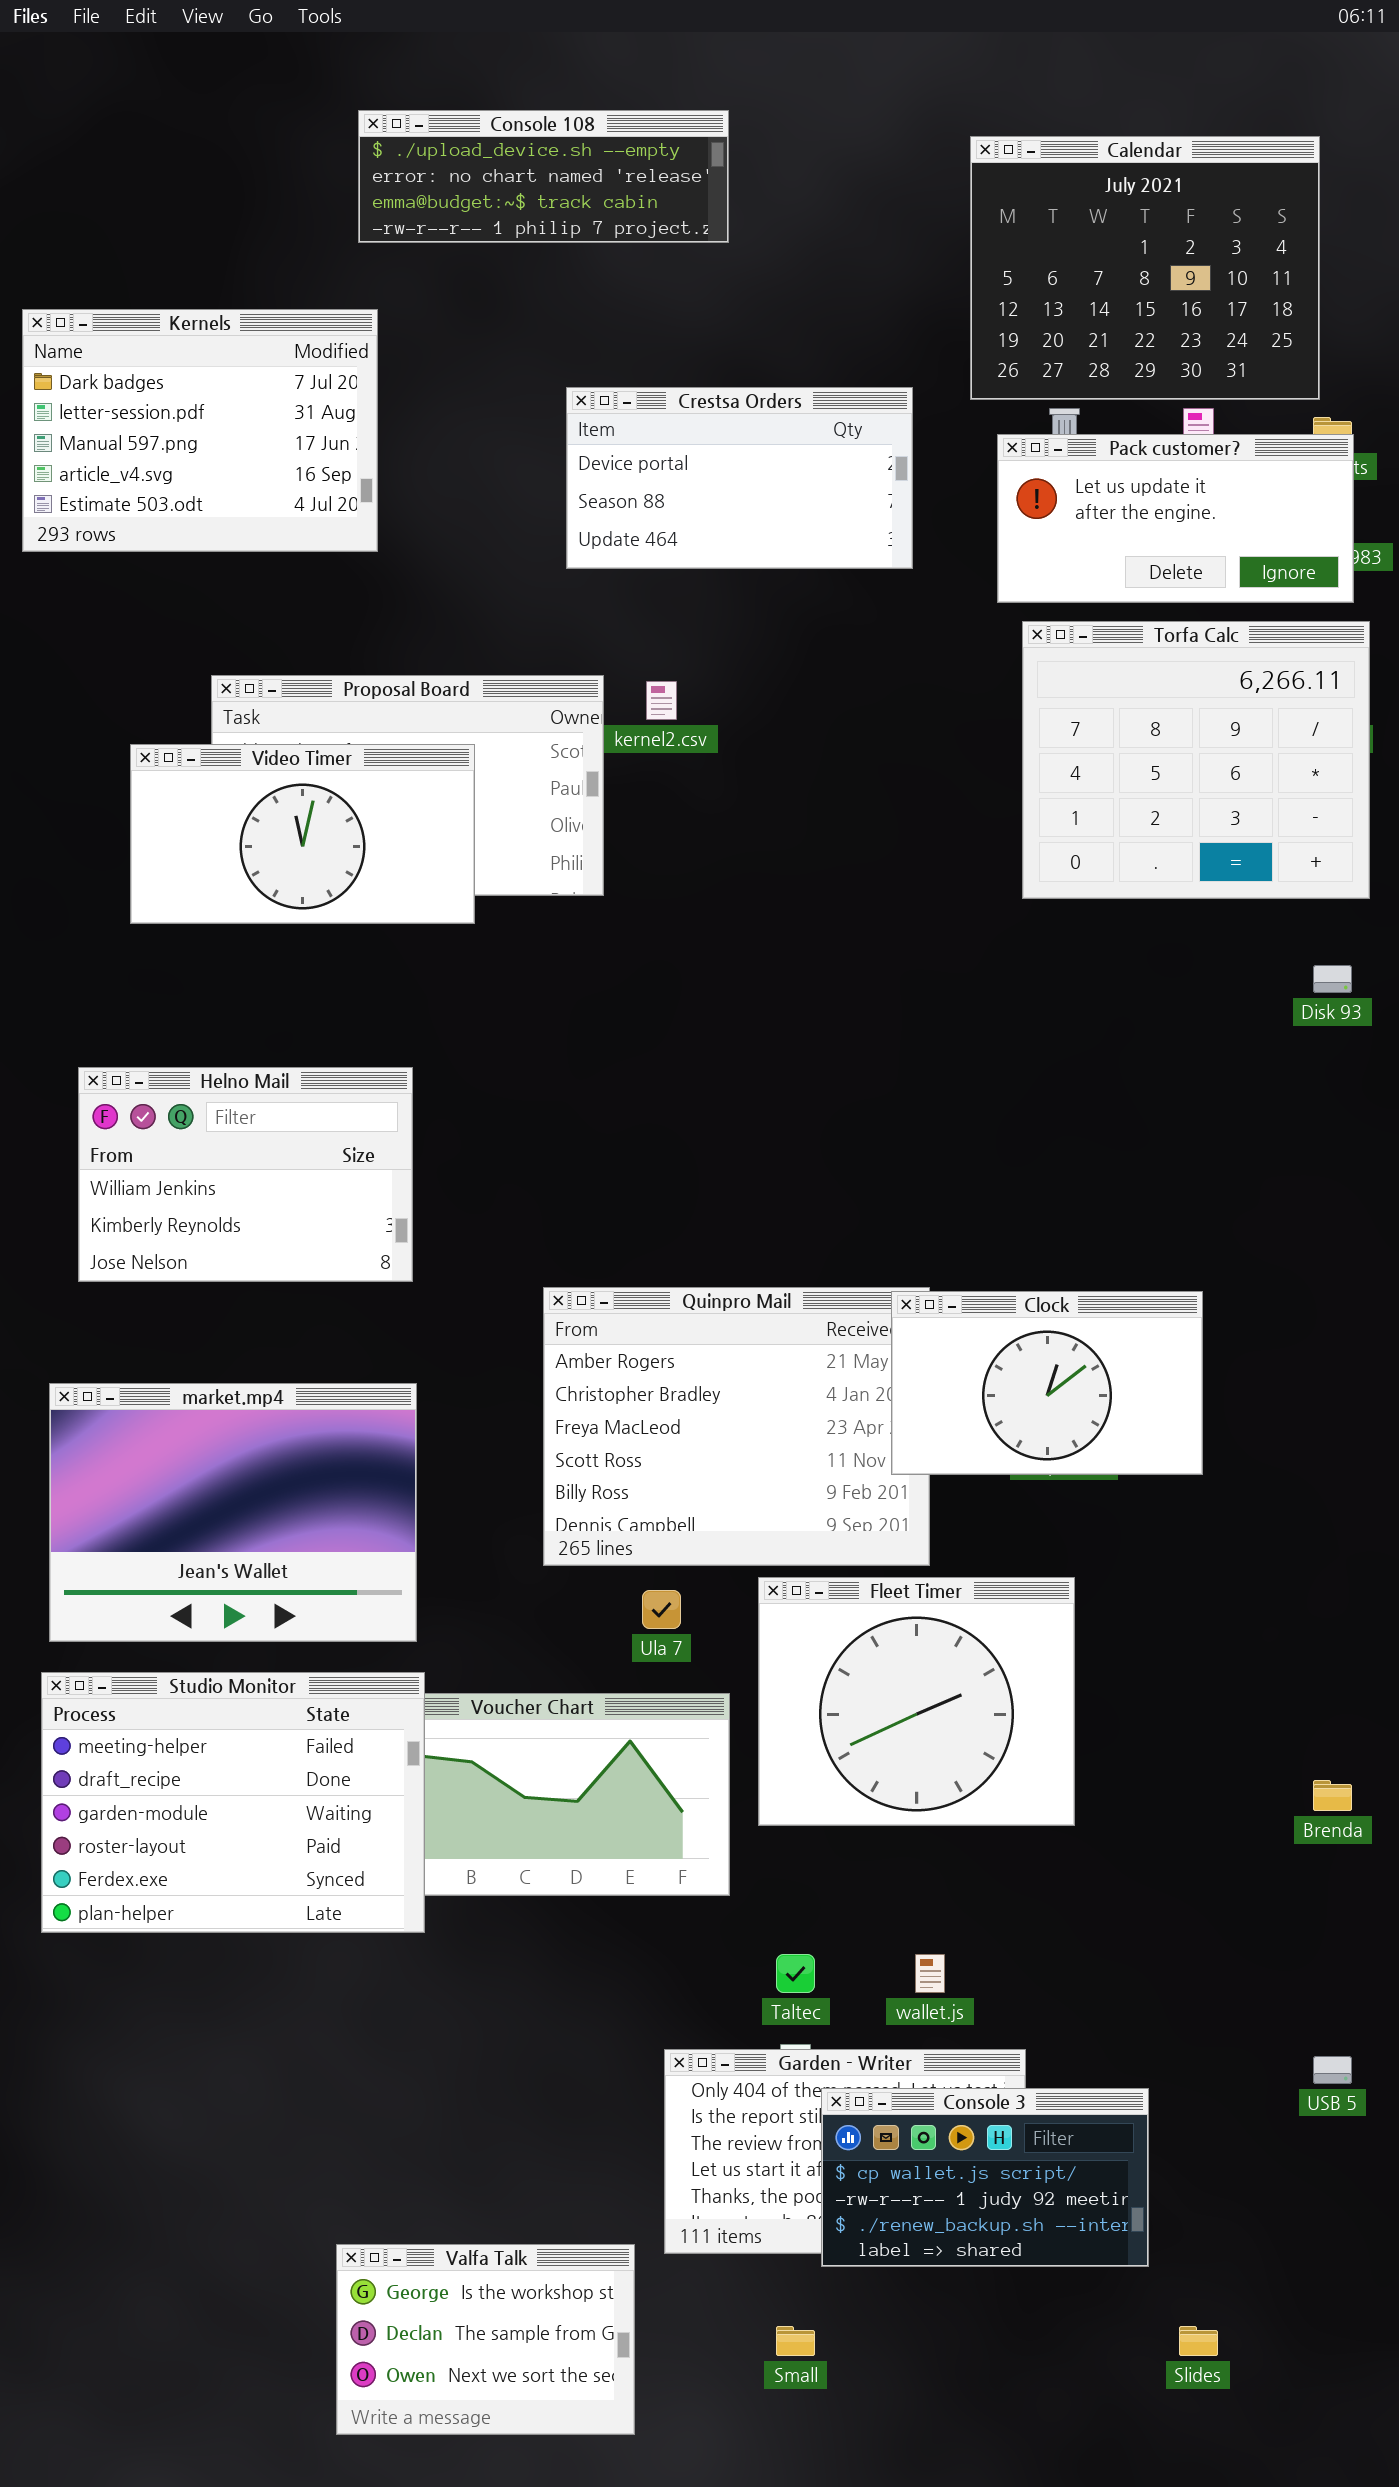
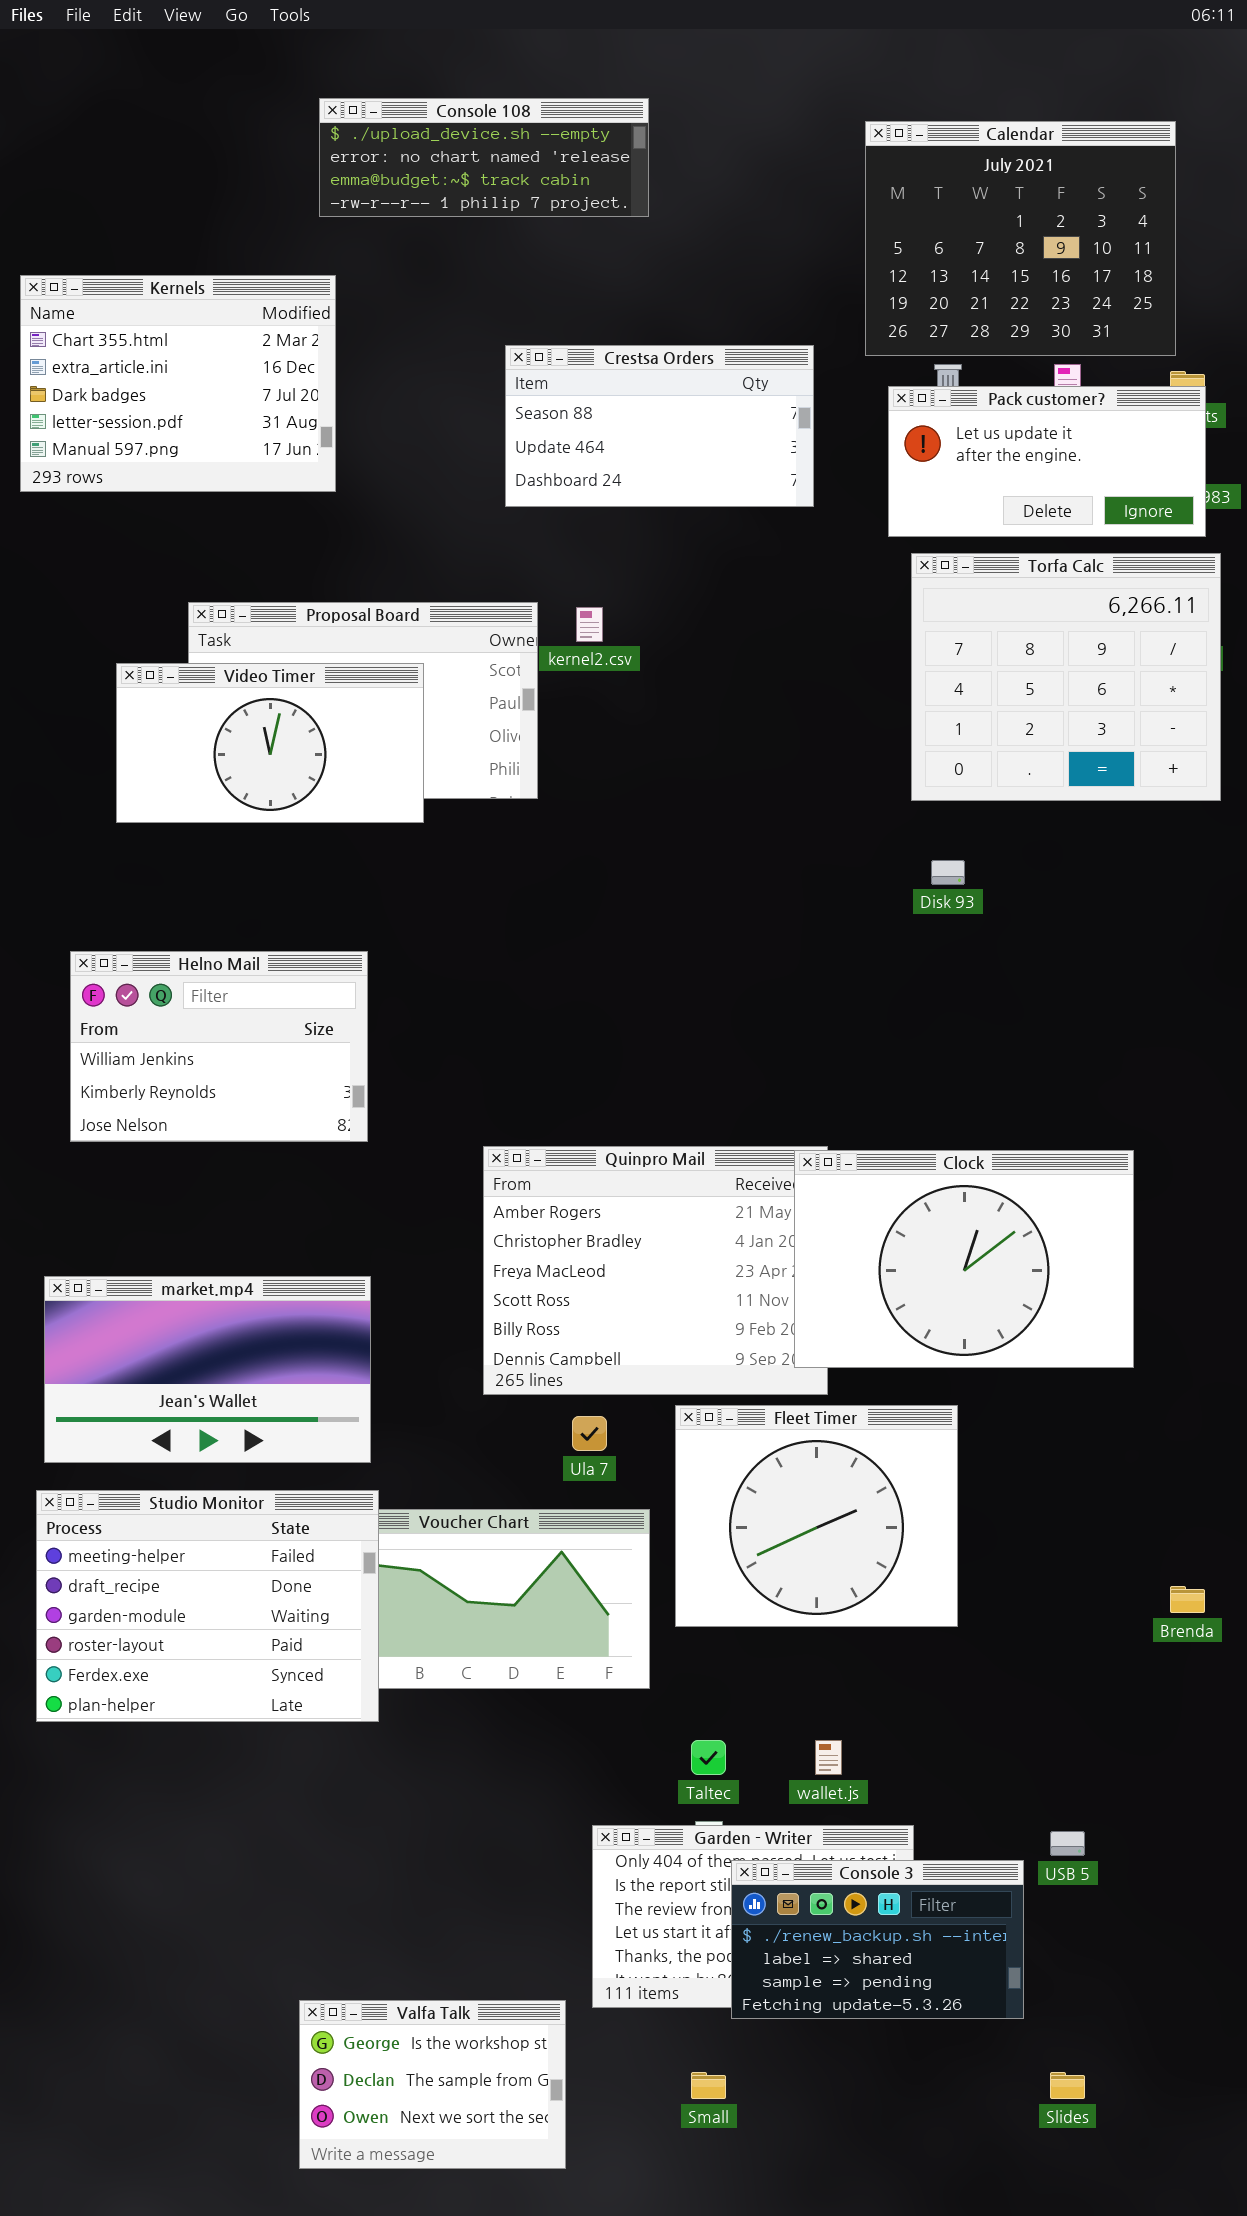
Kernels: [22,309,378,552] -> [20,275,336,492], scrolled up 2 rows
Crestsa Orders: [566,387,913,569] -> [505,345,814,507], scrolled down 1 row
Disk 93: [1313,965,1352,993] -> [931,860,965,885], moved
Clock: [891,1291,1203,1475] -> [794,1150,1134,1368], resized
market.mp4: [49,1383,417,1642] -> [44,1276,371,1463], resized
USB 5: [1313,2056,1352,2084] -> [1050,1831,1085,1856], moved
Console 3: [821,2088,1149,2267] -> [731,1860,1024,2019], scrolled down 2 rows

